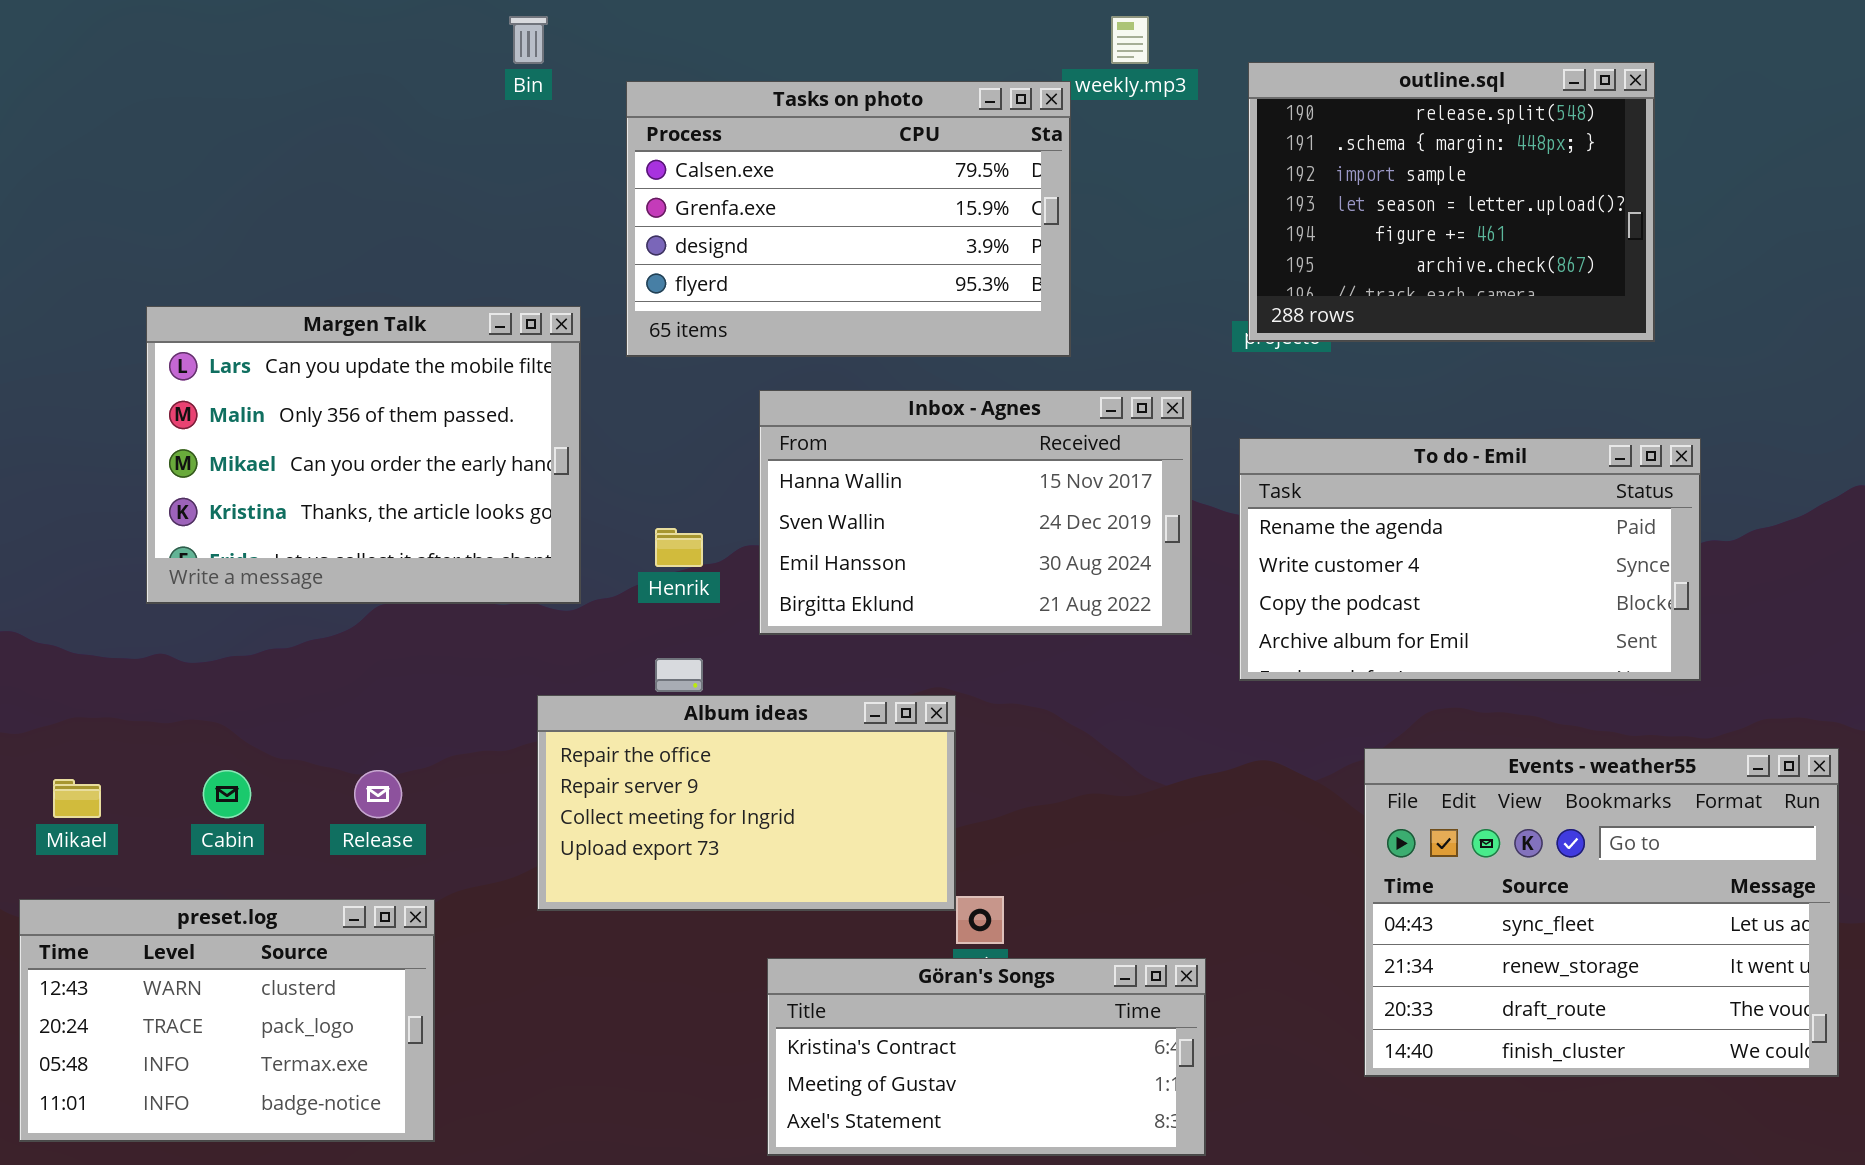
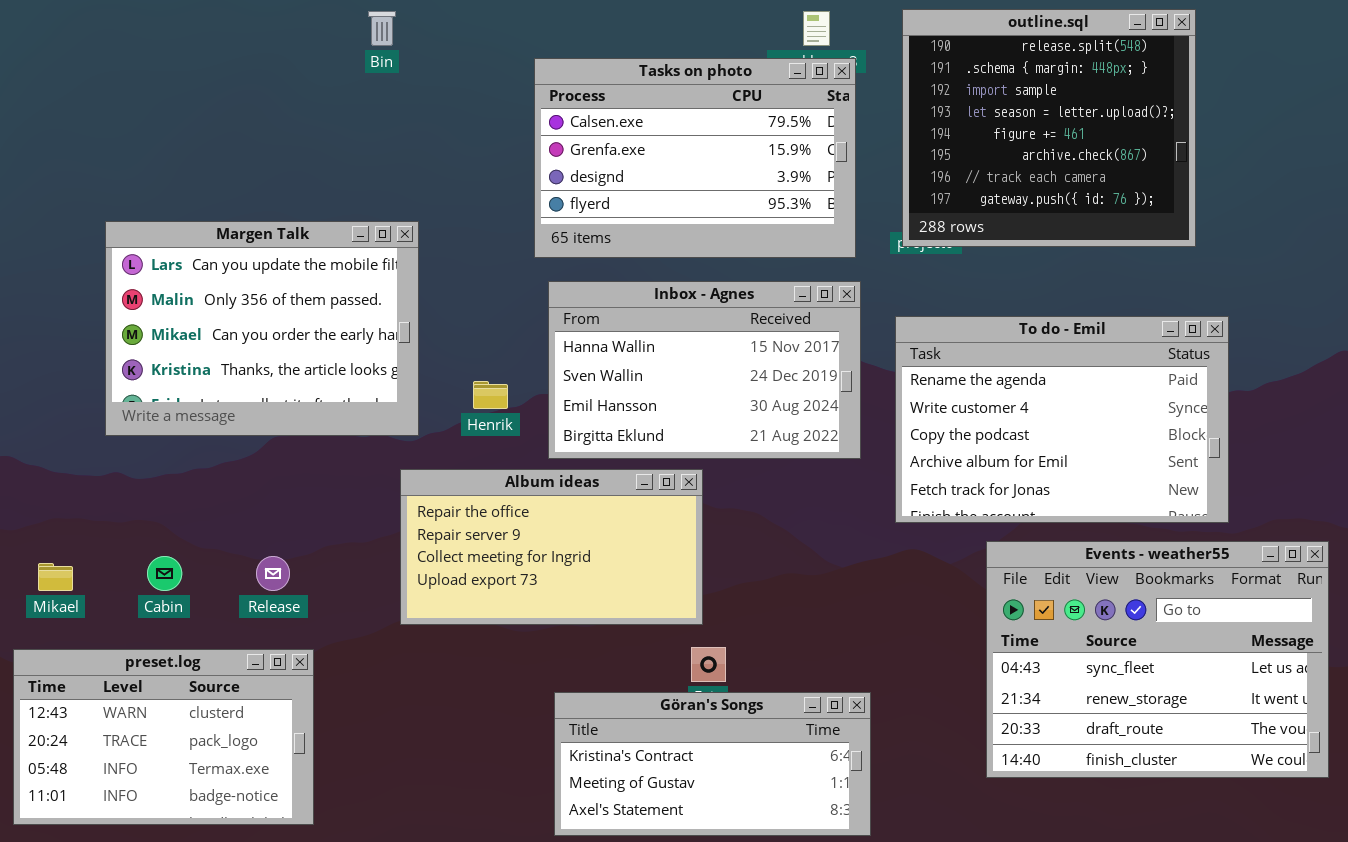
outline.sql: [1248,62,1655,342] -> [902,9,1196,247], resized
Tasks on photo: [626,81,1071,357] -> [534,58,856,258], moved
To do - Emil: [1239,438,1701,681] -> [895,316,1229,523], resized
Album ideas: [537,695,956,911] -> [400,469,703,625], moved

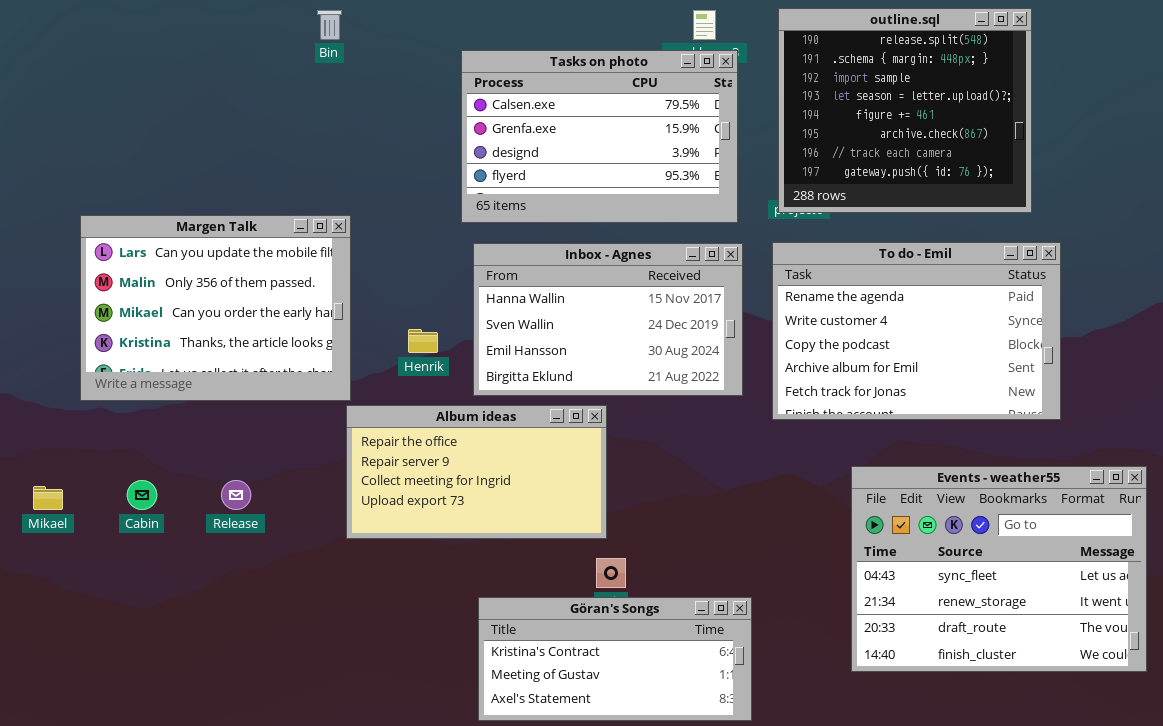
Margen Talk: [105,221,419,436] -> [80,215,351,401], moved
To do - Emil: [895,316,1229,523] -> [772,242,1061,420], moved
preset.log: [13,649,314,825] -> none, closed

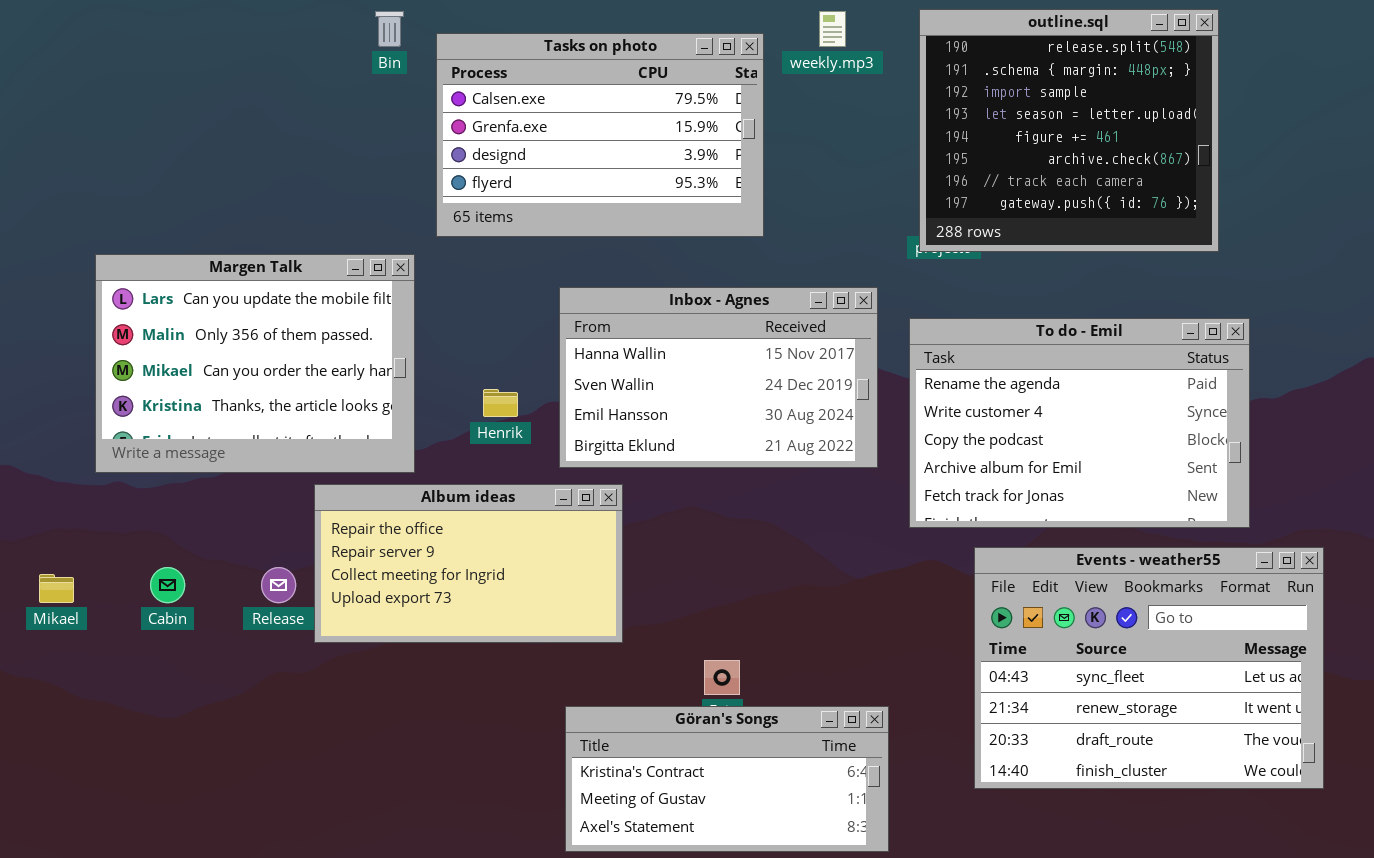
Tasks on photo: [461,50,738,223] -> [436,33,764,237], moved
To do - Emil: [772,242,1061,420] -> [909,318,1250,528], moved
Album ideas: [346,405,607,539] -> [314,484,623,643], moved
Events - weather55: [851,466,1147,672] -> [974,547,1324,789], moved

